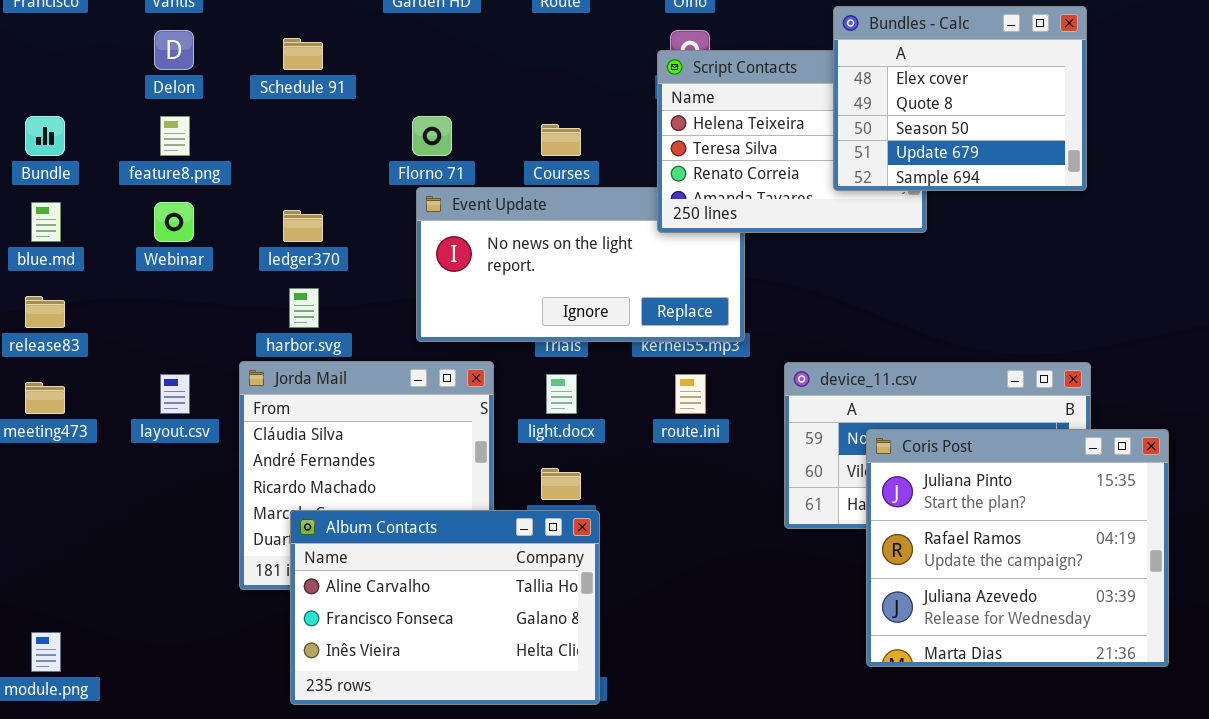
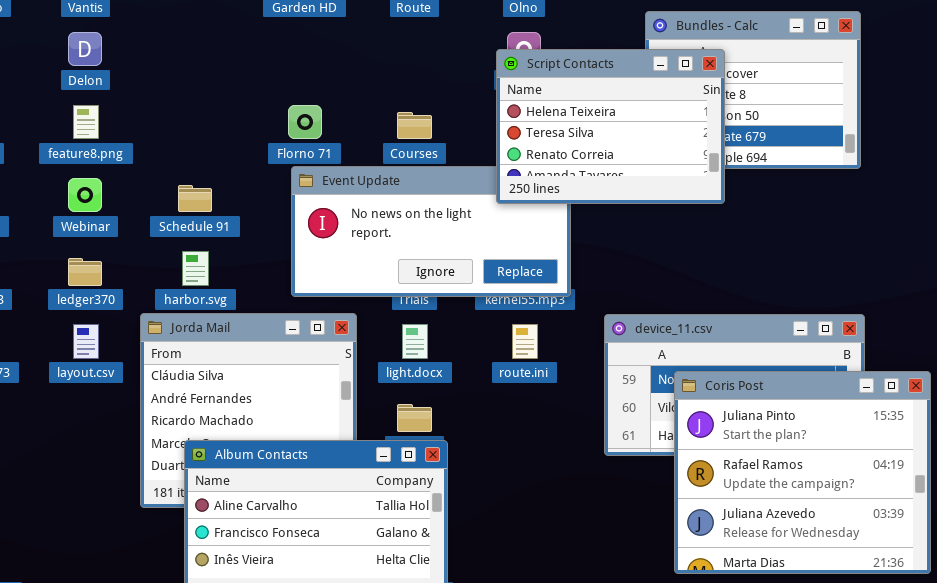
Schedule 91: [283,38,323,70] -> [178,185,212,212], moved
Script Contacts: [657,50,927,233] -> [496,49,725,204], raised
ledger370: [283,210,323,242] -> [68,258,102,286], moved

